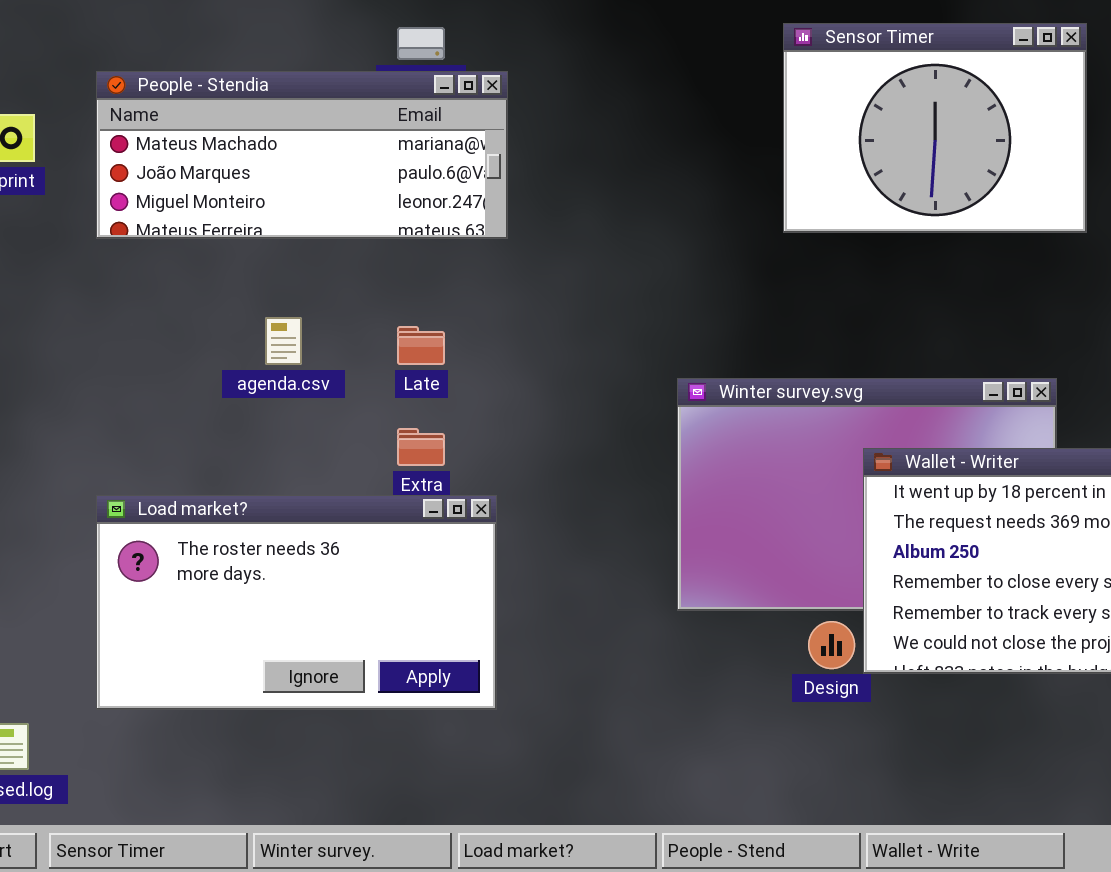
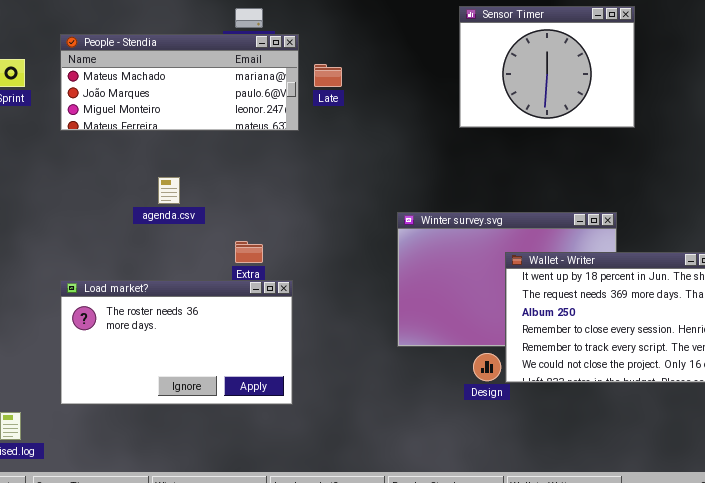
Late: [397,326,445,365] -> [314,64,342,87], moved

